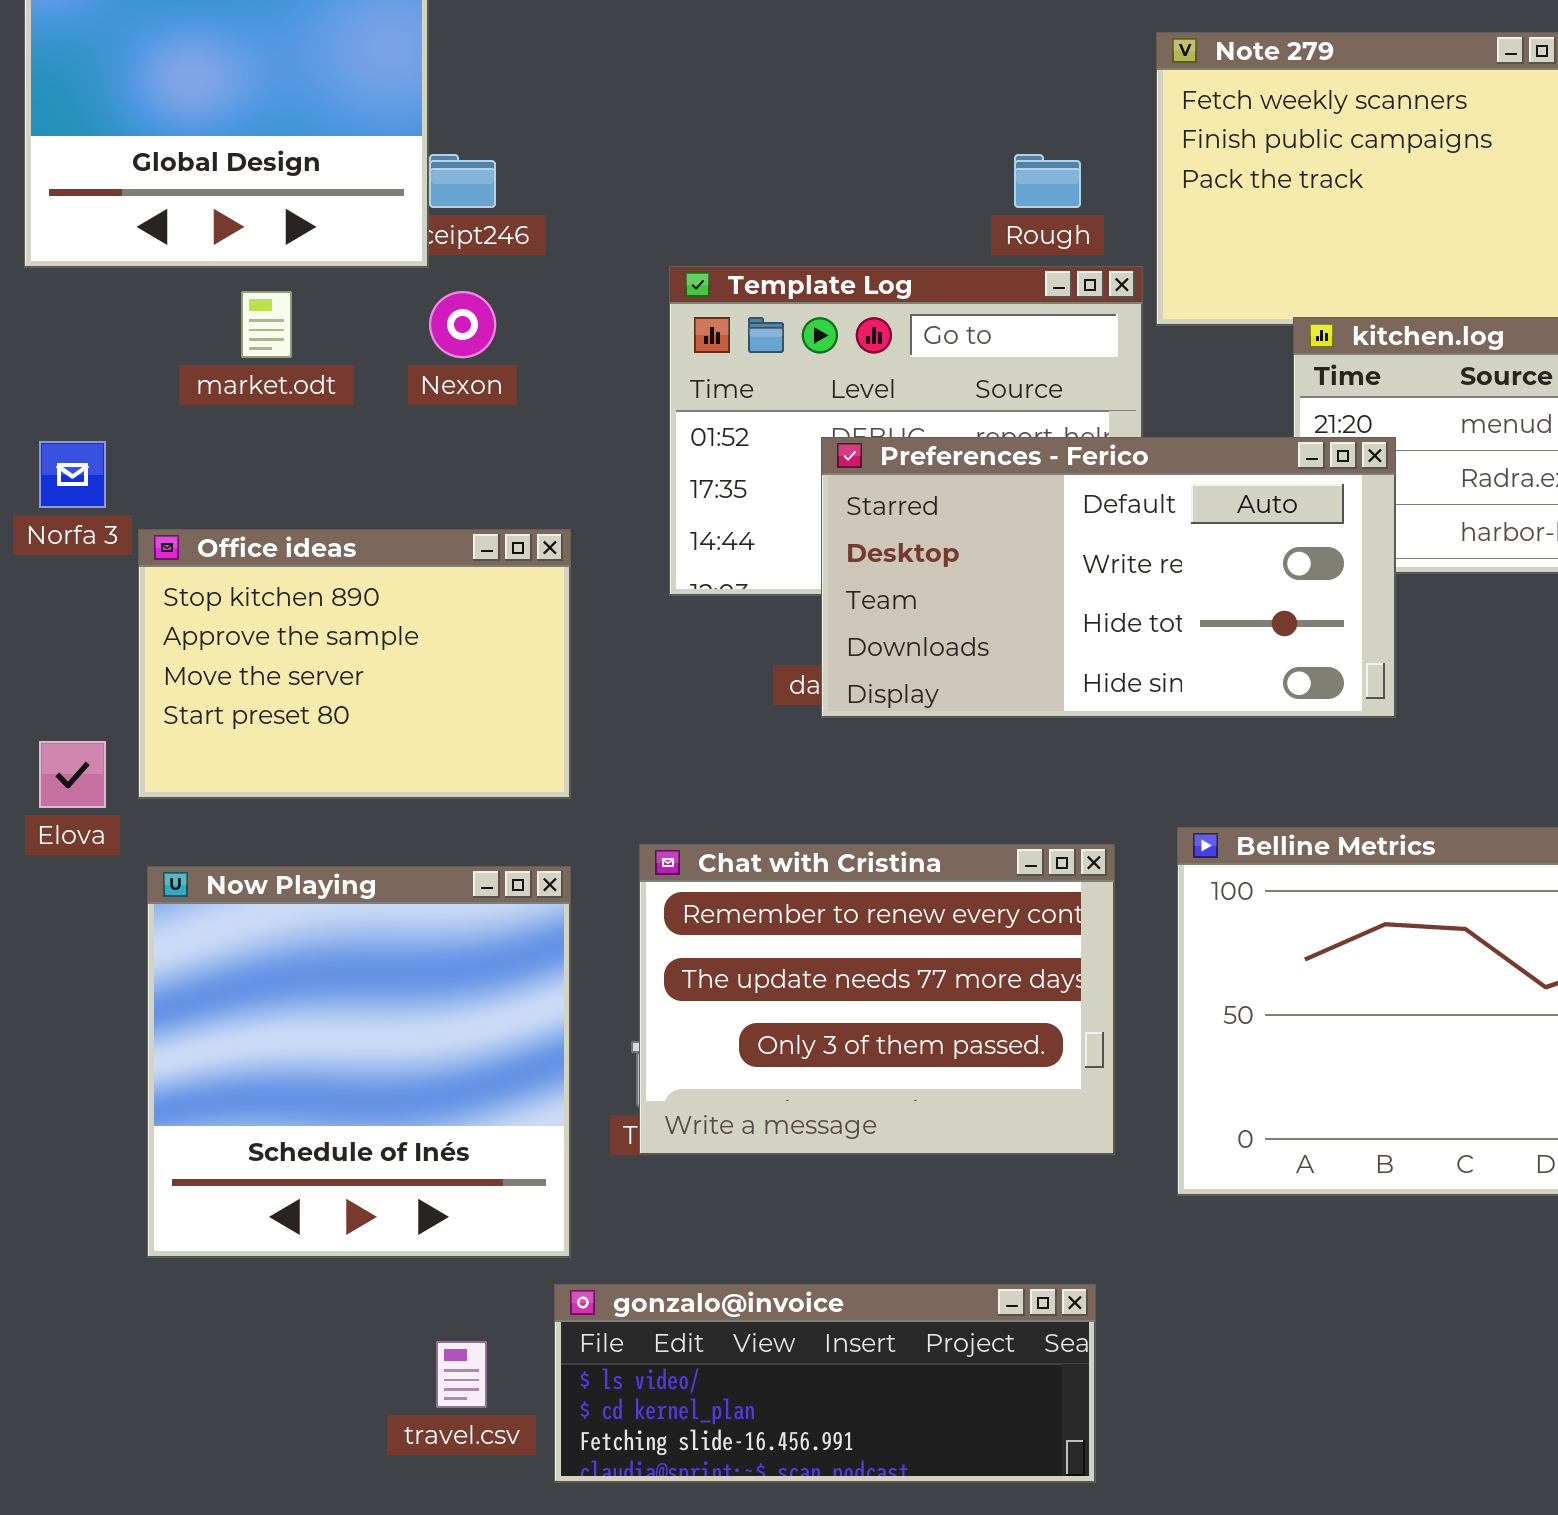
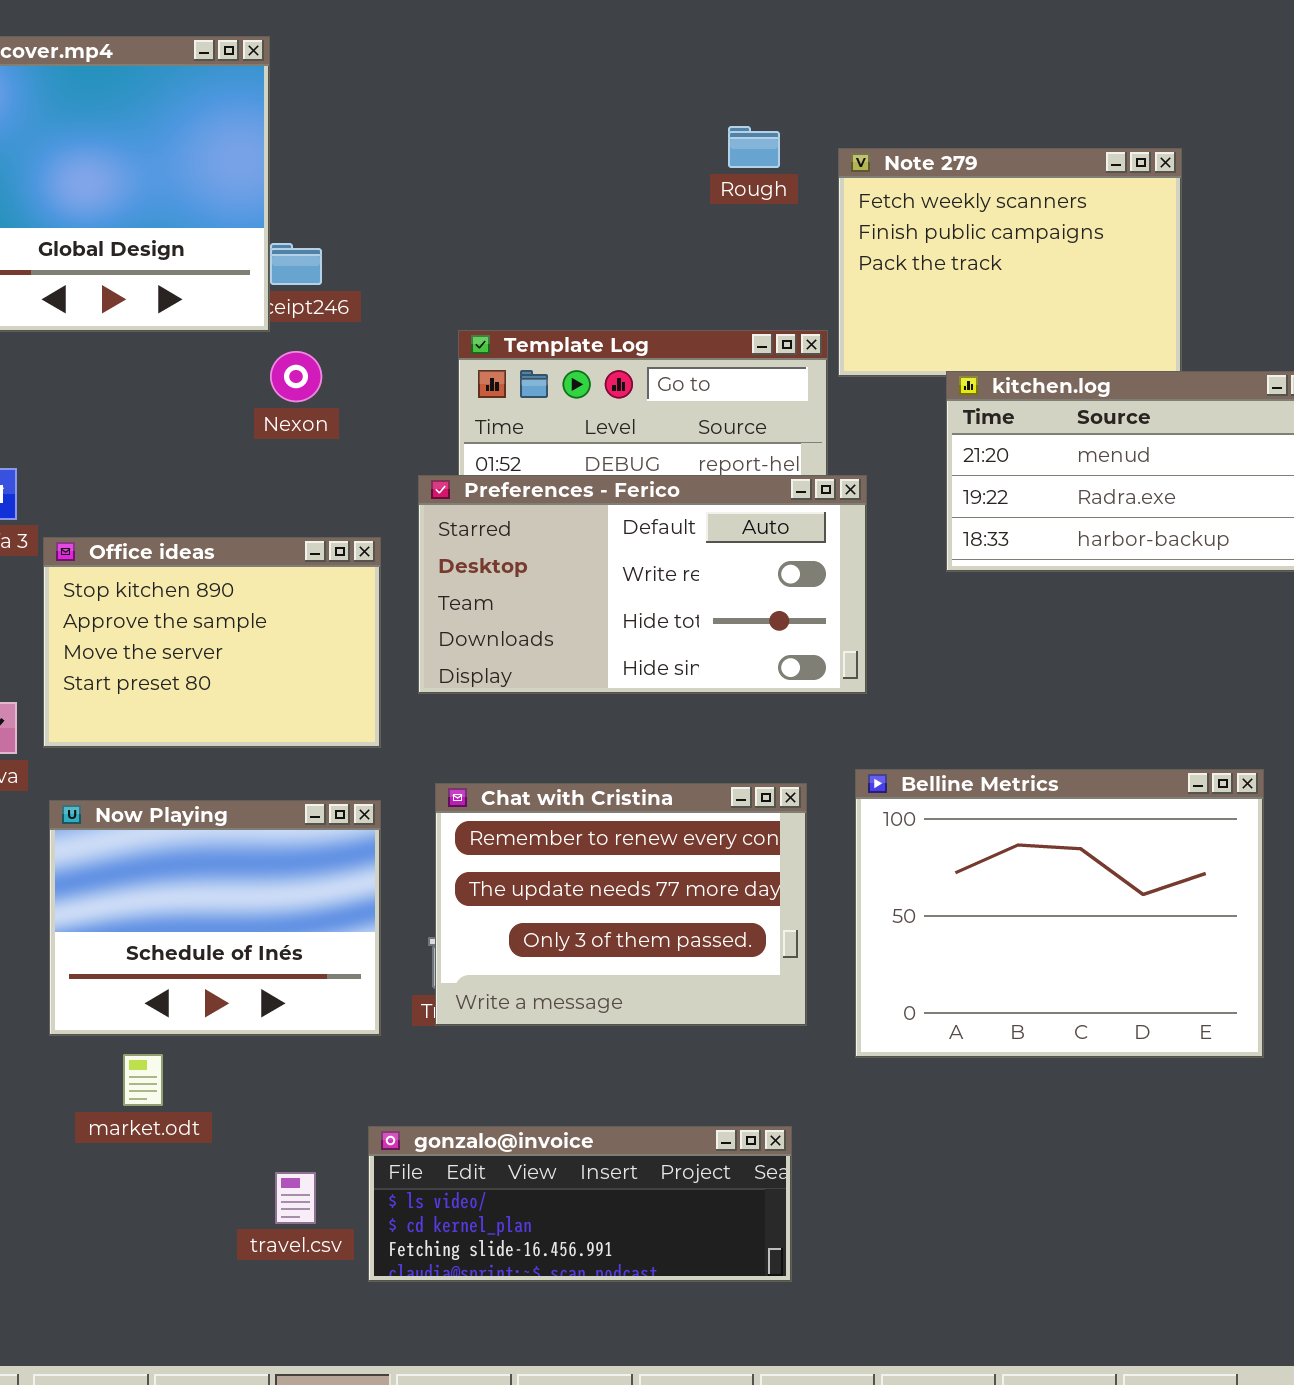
Rough: [1014,154,1081,208] -> [728,126,780,168], moved
market.odt: [241,291,292,358] -> [123,1054,163,1106], moved
Preferences - Ferico: [821,437,1396,718] -> [418,475,867,694], moved
Now Playing: [147,866,571,1258] -> [49,800,381,1036], resized

